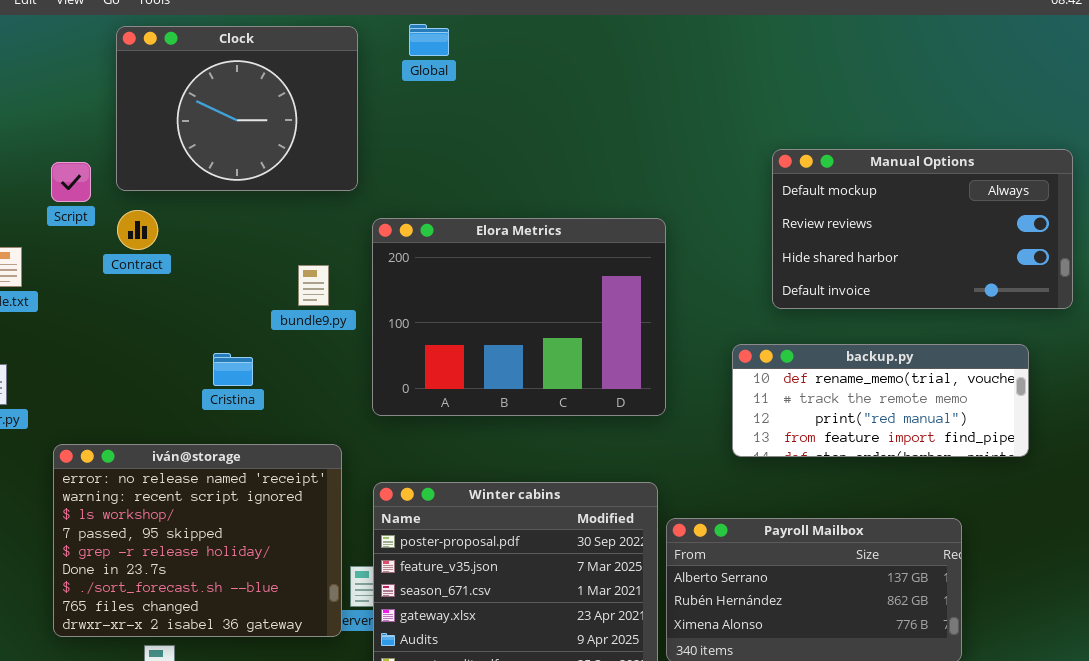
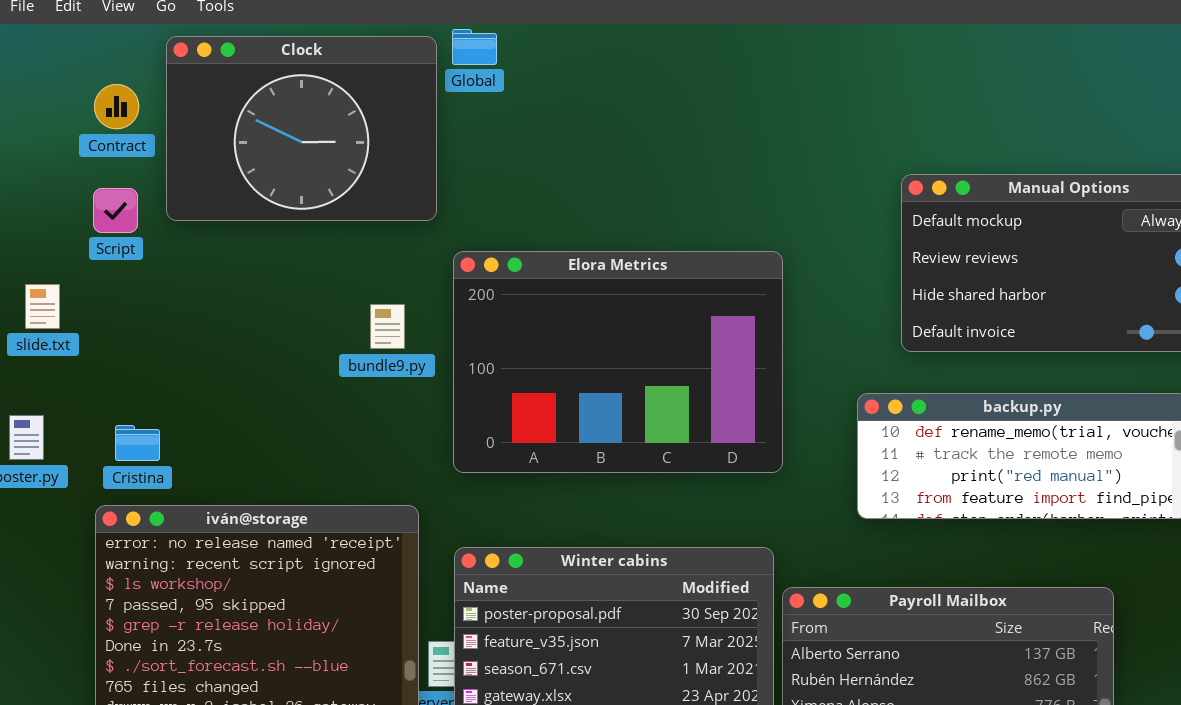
Global: [409,24,449,56] -> [452,29,497,65], moved
Contract: [117,210,158,250] -> [94,84,139,129], moved
Cristina: [213,353,253,386] -> [115,425,160,461], moved

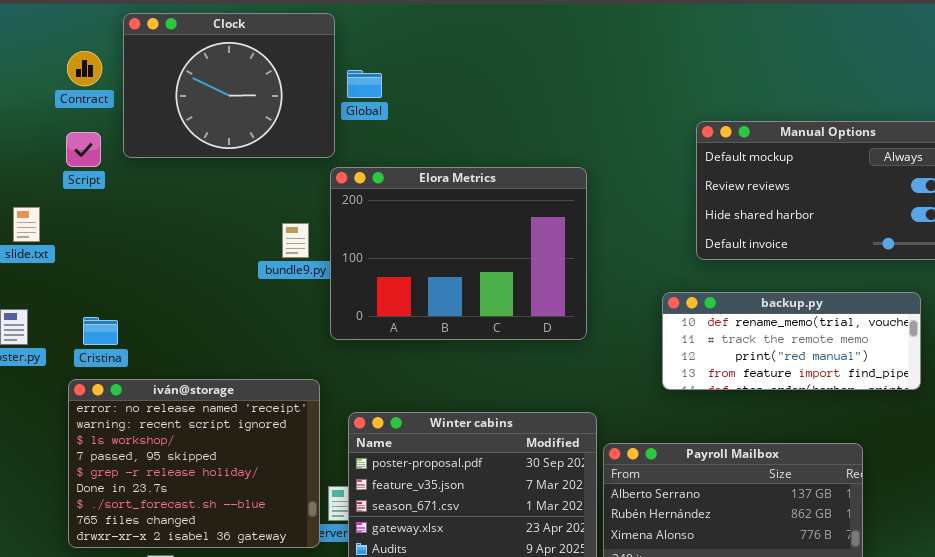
Global: [452,29,497,65] -> [347,70,382,98], moved
Elora Metrics: [453,251,783,473] -> [330,167,587,340], moved

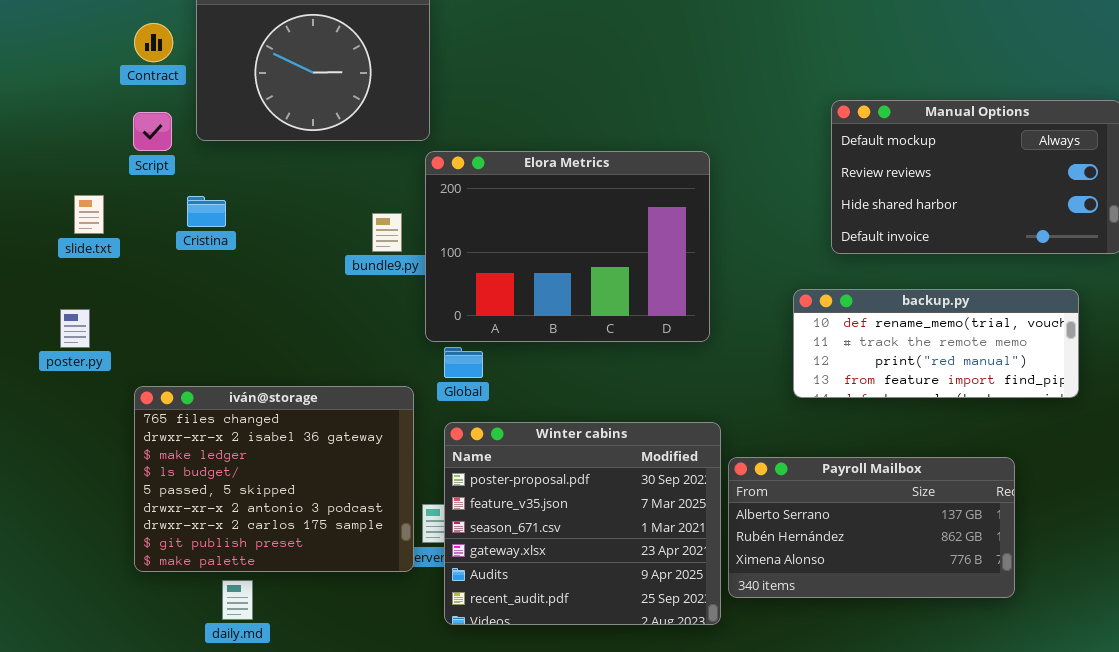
Global: [347,70,382,98] -> [444,347,483,378], moved
Cristina: [83,317,118,345] -> [187,196,226,227], moved
iván@storage: [68,379,320,548] -> [134,386,414,572], scrolled down 7 rows

